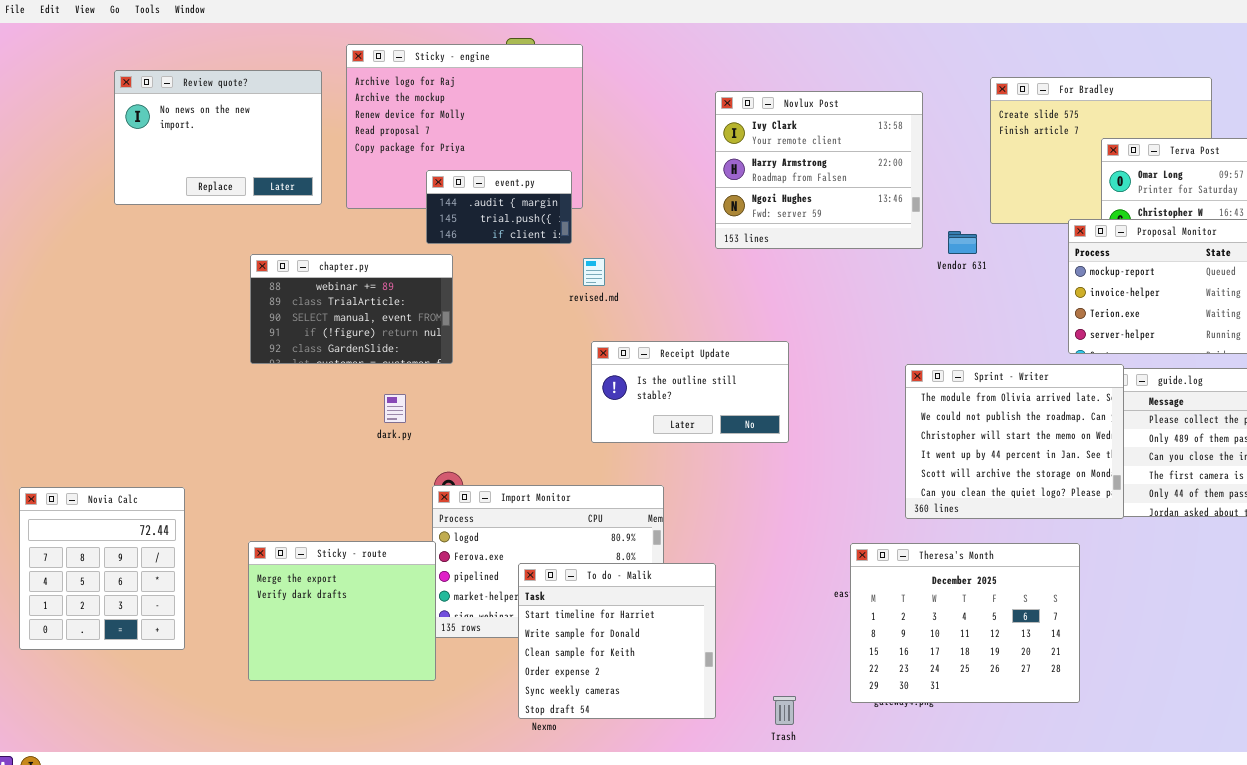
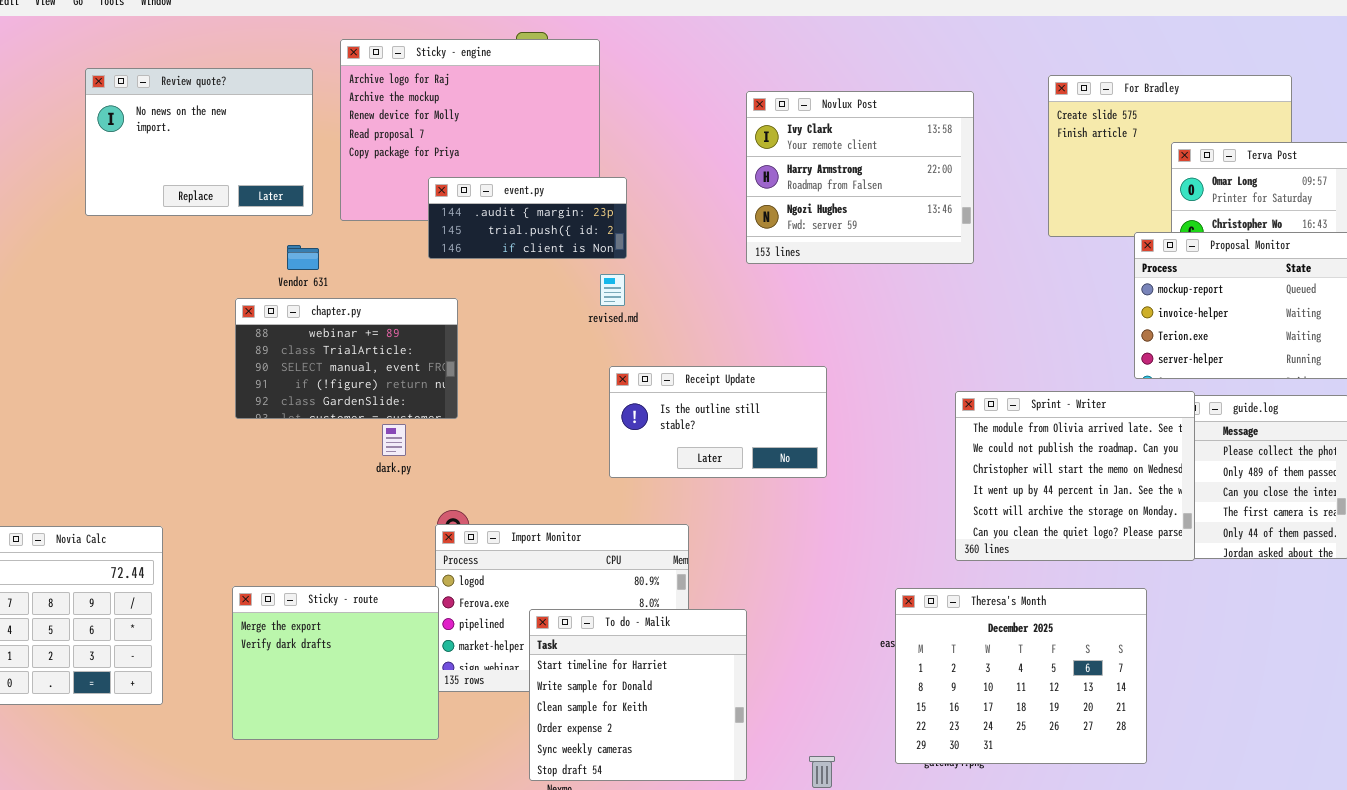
event.py: [426,170,572,244] -> [428,177,627,259], resized
Vendor 631: [948,231,977,254] -> [287,245,319,270], moved
chapter.py: [250,254,453,364] -> [235,298,458,419], moved

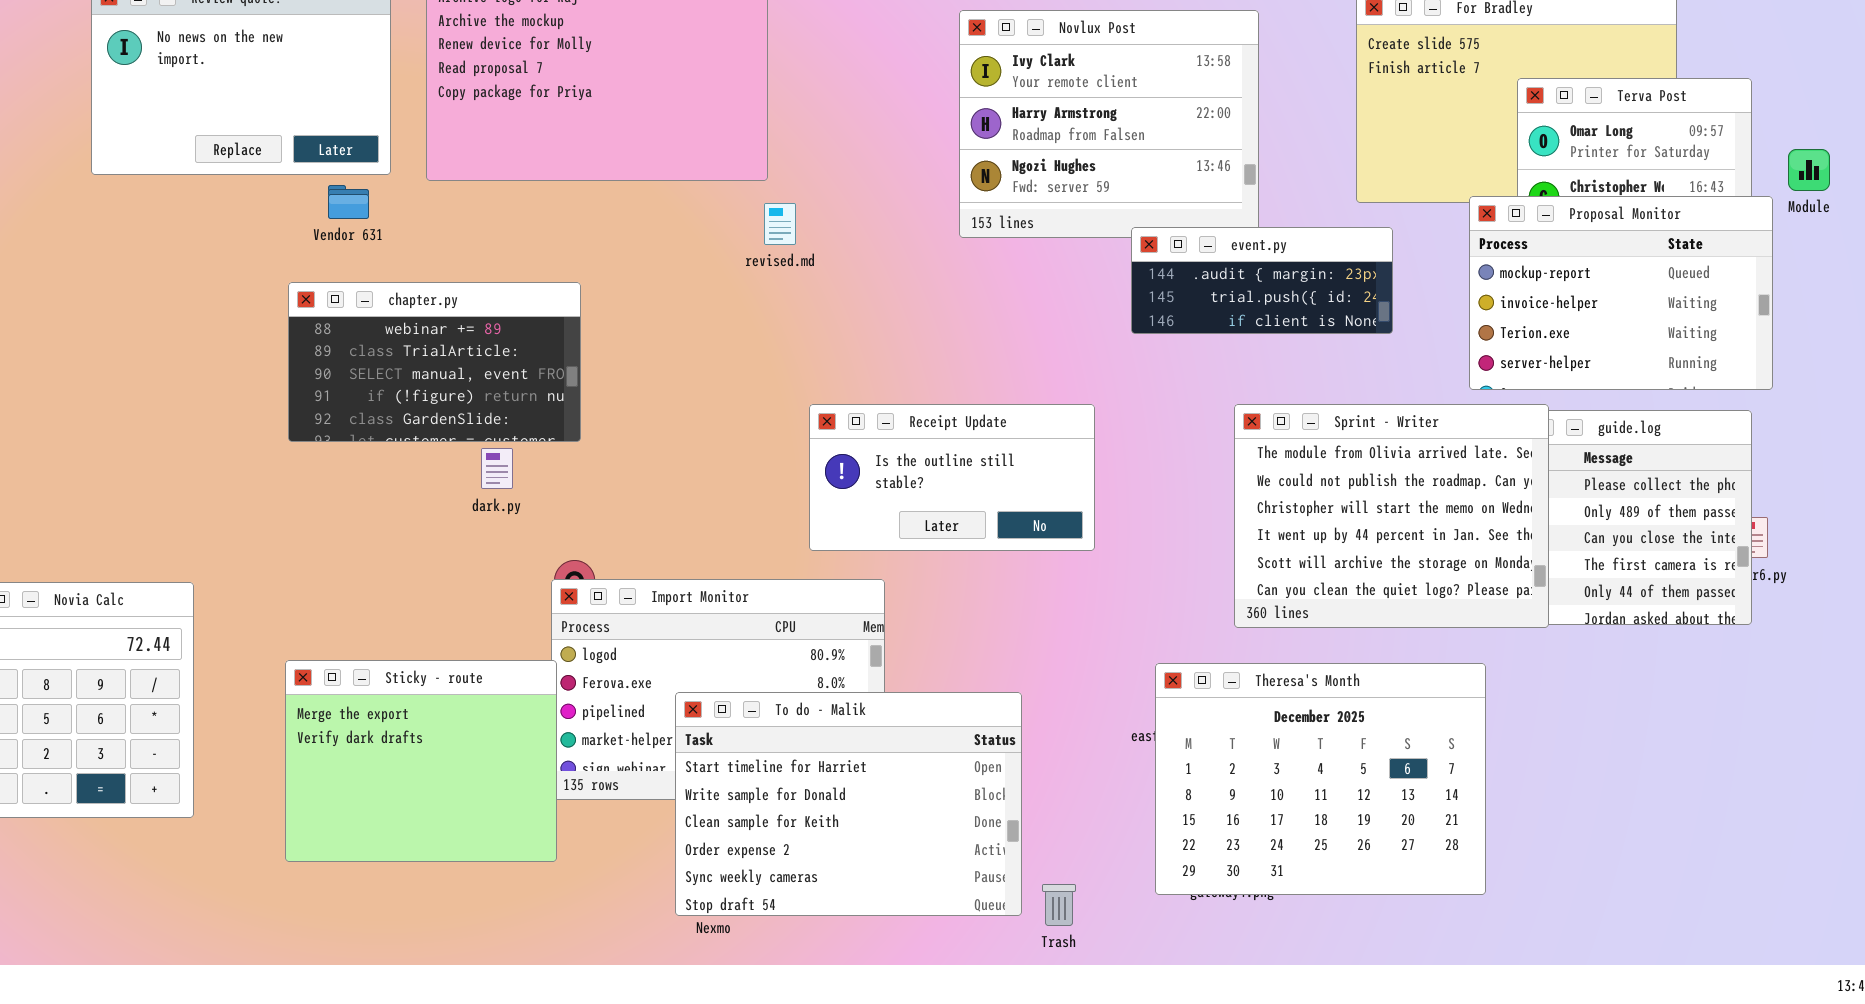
event.py: [428,177,627,259] -> [1131,227,1393,334], moved
Vendor 631: [287,245,319,270] -> [328,185,369,219], moved
revised.md: [600,274,625,306] -> [764,203,796,245], moved
Receipt Update: [609,366,827,478] -> [809,404,1095,551], moved
To do - Malik: [529,609,747,781] -> [675,692,1022,916], resized

